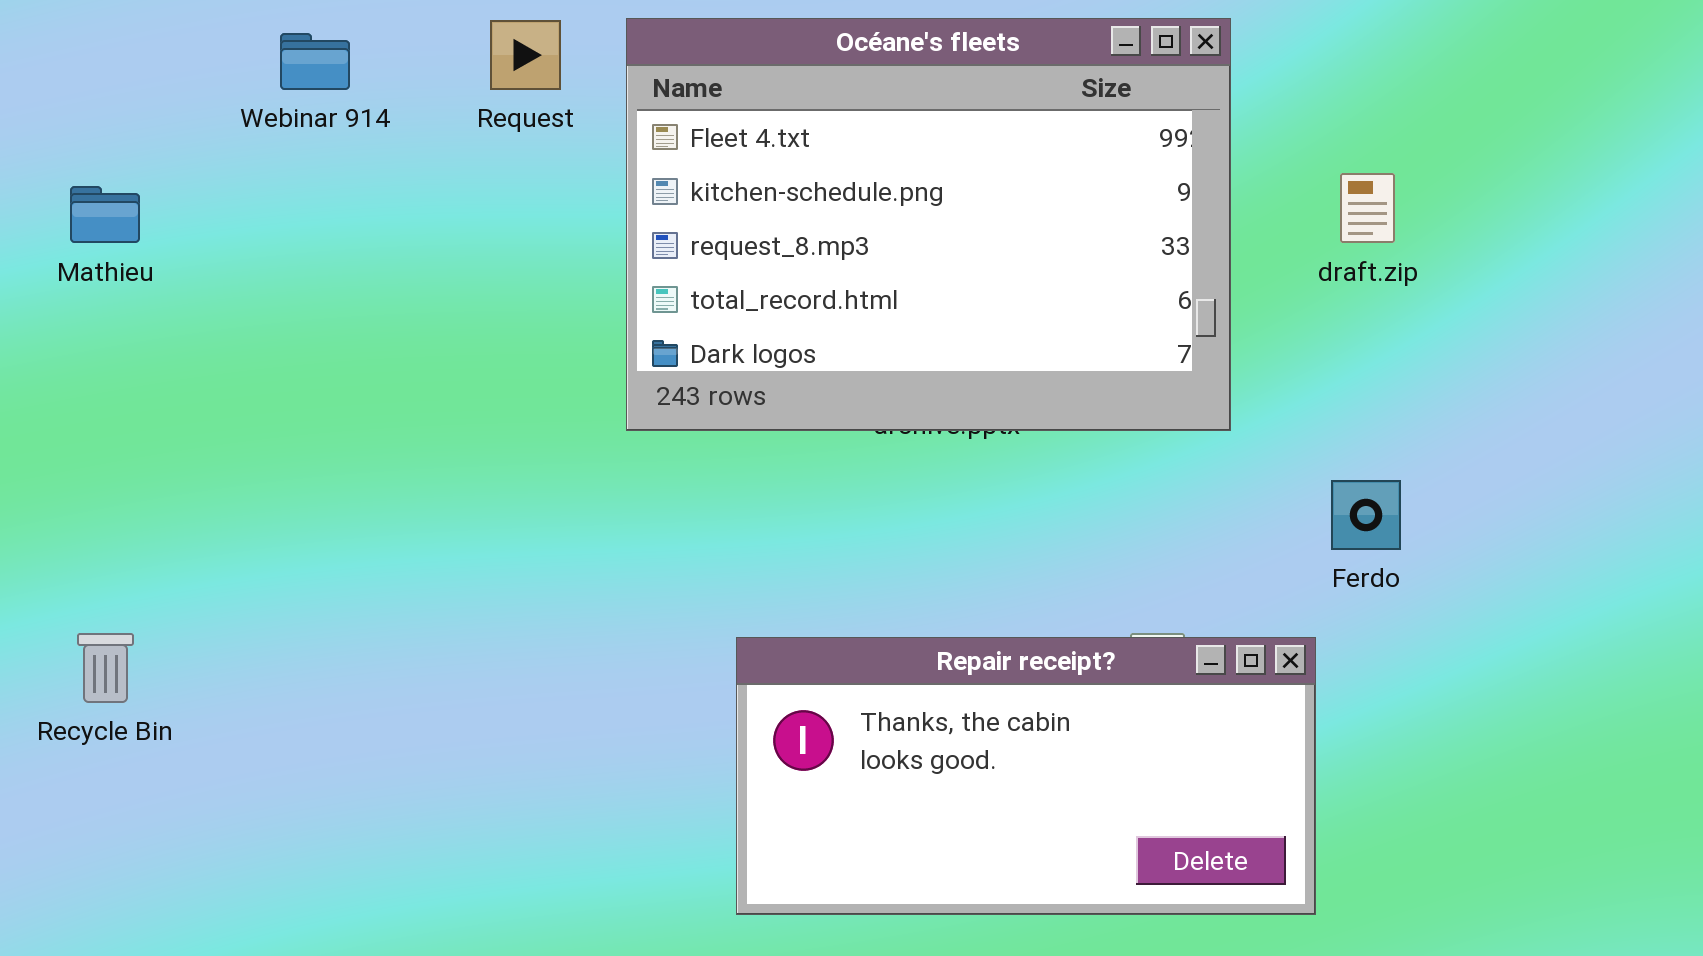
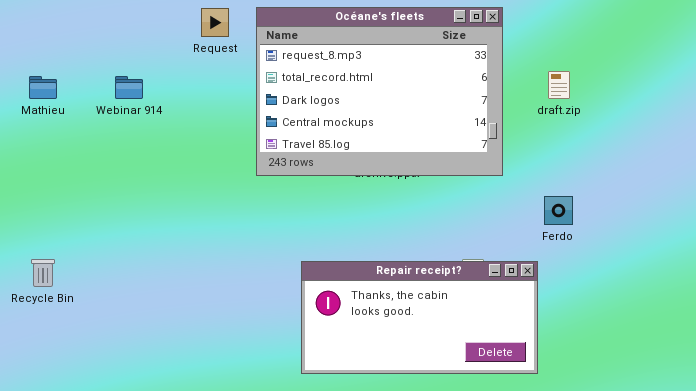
Océane's fleets: [626,18,1231,431] -> [256,7,503,176], scrolled down 2 rows
Webinar 914: [280,33,350,90] -> [115,76,143,99], moved

